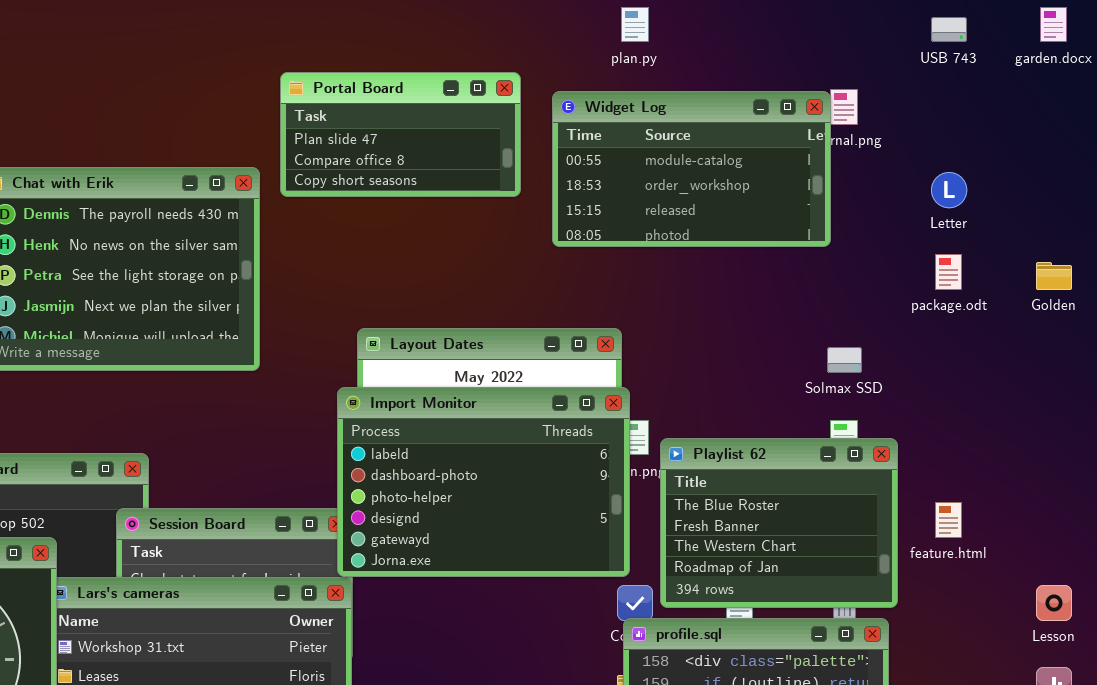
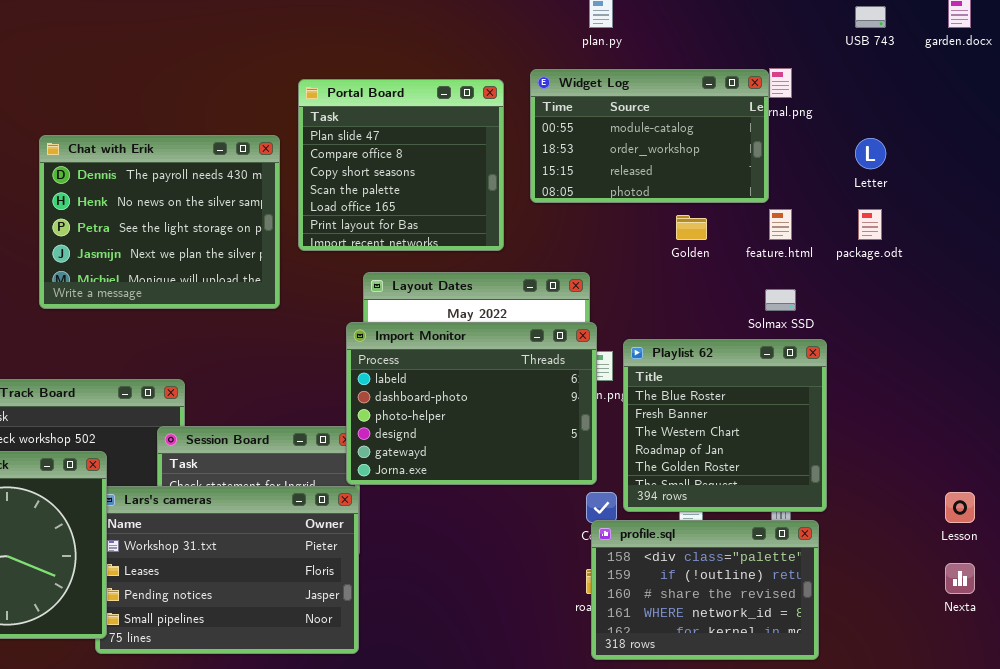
Portal Board: [280,72,521,197] -> [298,79,504,251], moved, resized
Golden: [1036,262,1072,290] -> [676,215,707,240], moved
Playlist 62: [660,438,898,608] -> [623,339,827,512], resized
feature.html: [935,502,962,538] -> [769,209,792,240], moved

